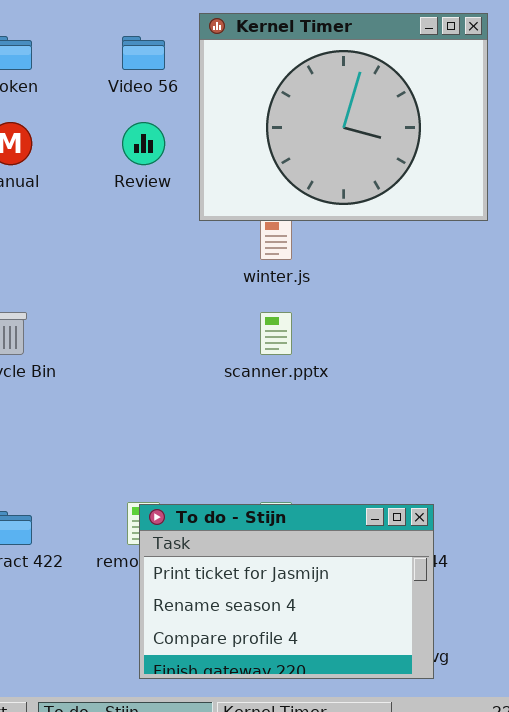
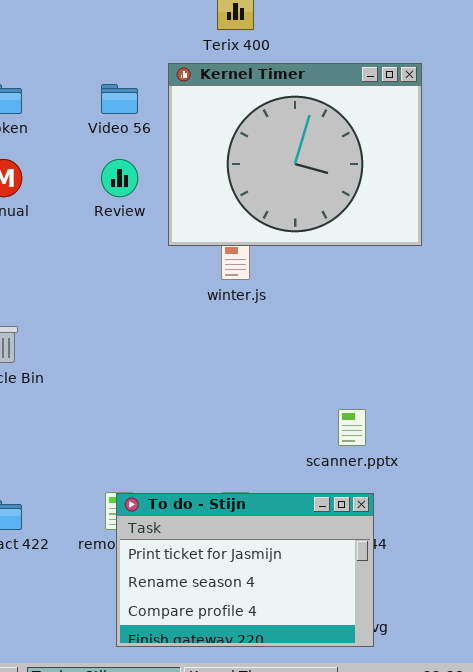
scanner.pptx: [260,312,292,355] -> [338,409,366,446], moved

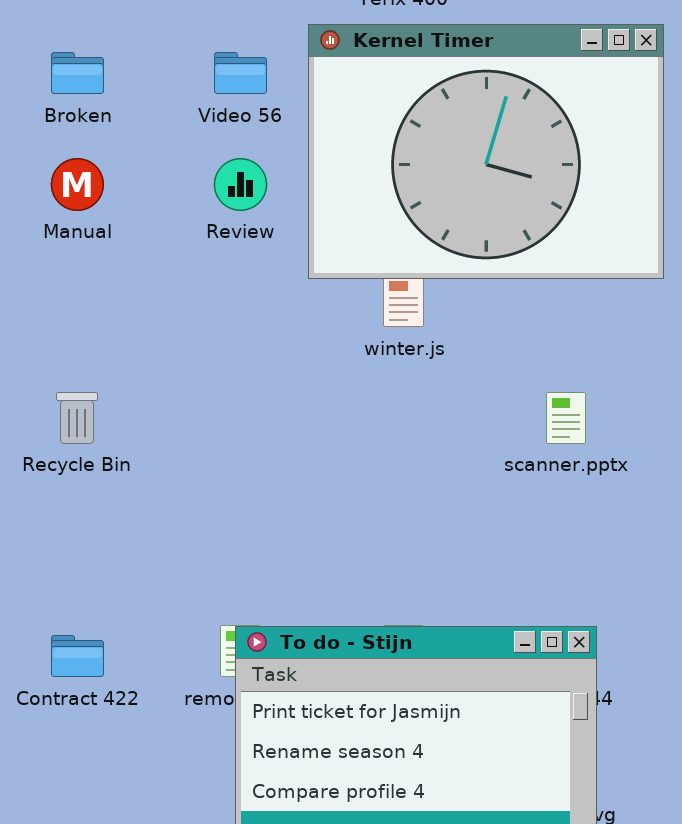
scanner.pptx: [338,409,366,446] -> [546,392,586,444], moved

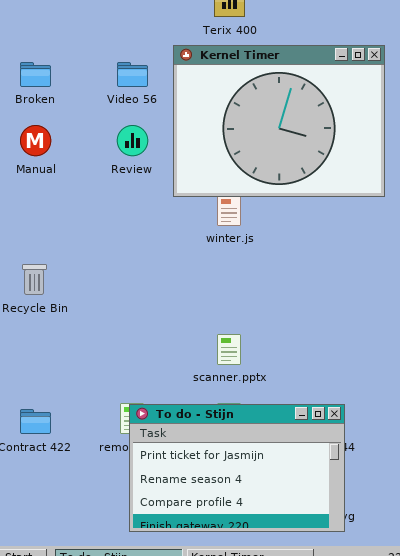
scanner.pptx: [546,392,586,444] -> [217,334,241,365], moved

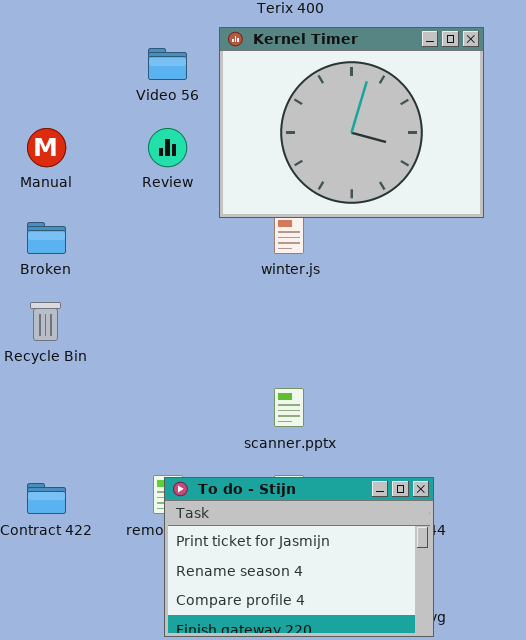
Broken: [20,62,51,87] -> [27,222,66,254], moved

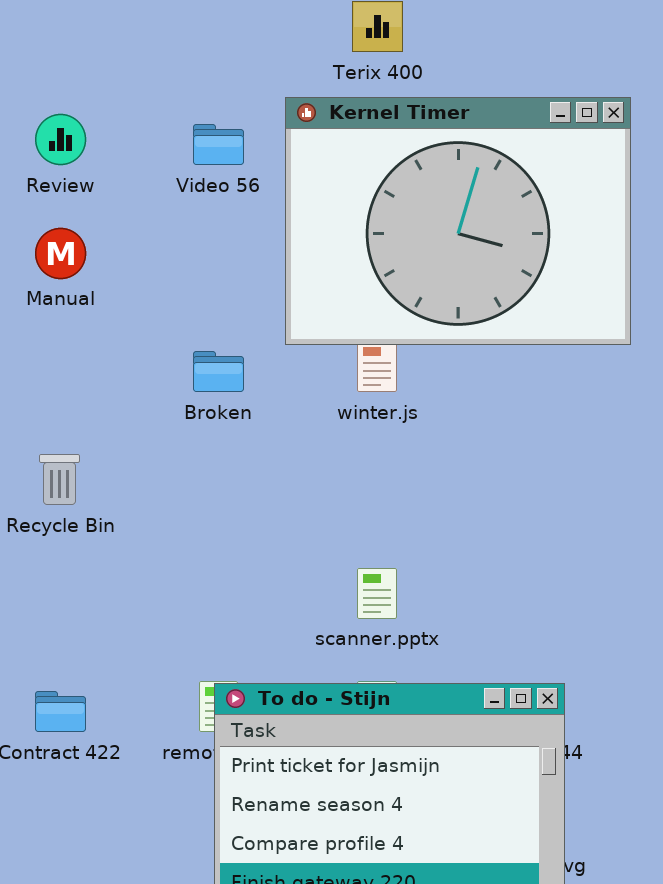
Review: [148,128,187,167] -> [35,114,86,165], moved
Broken: [27,222,66,254] -> [193,351,244,392], moved

